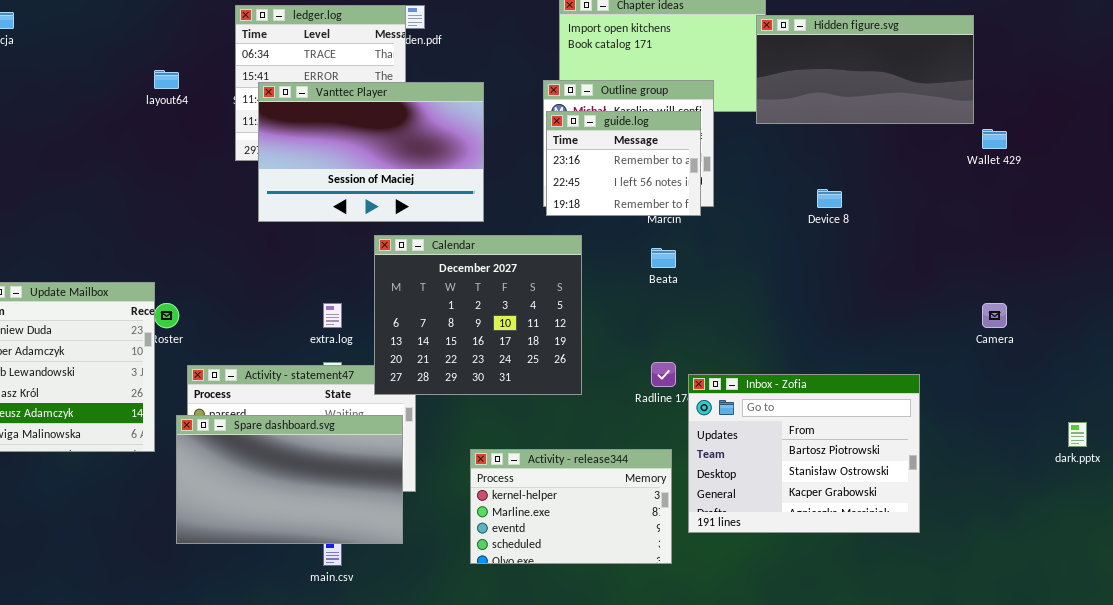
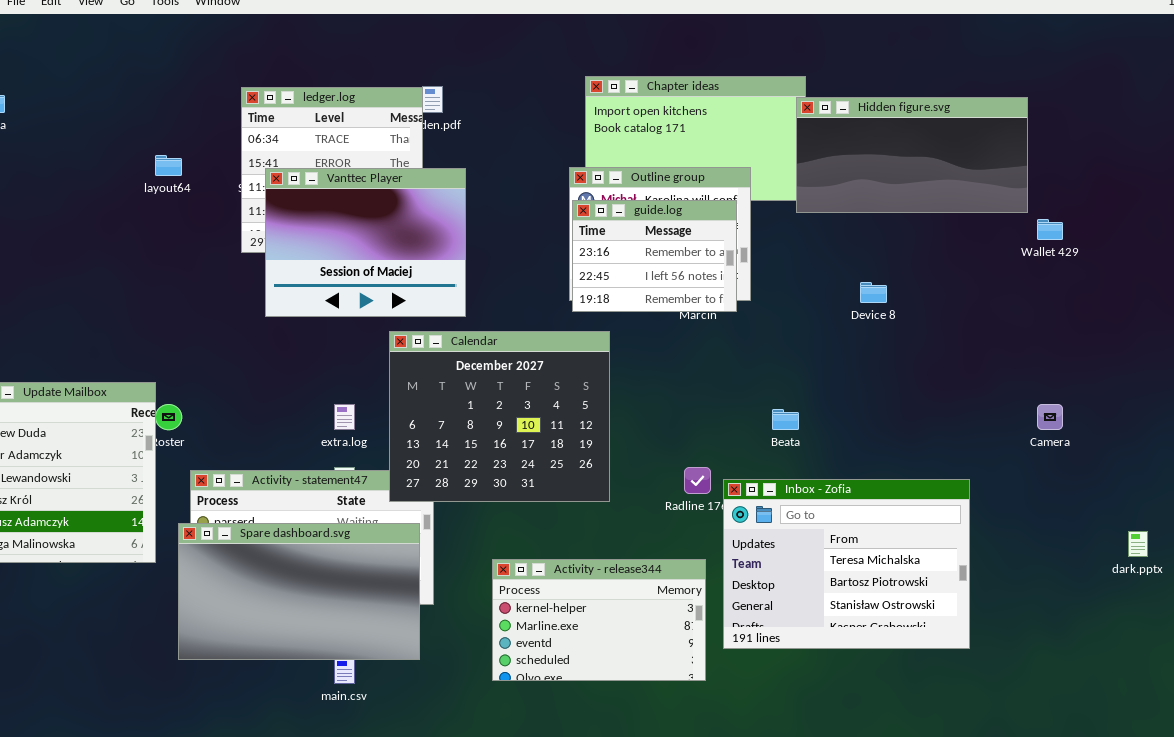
Vanttec Player: [258,82,484,222] -> [265,168,466,317], resized
Beata: [651,248,676,268] -> [772,409,799,430], moved
Inbox - Zofia: [688,374,920,533] -> [723,479,970,649], scrolled up 1 row

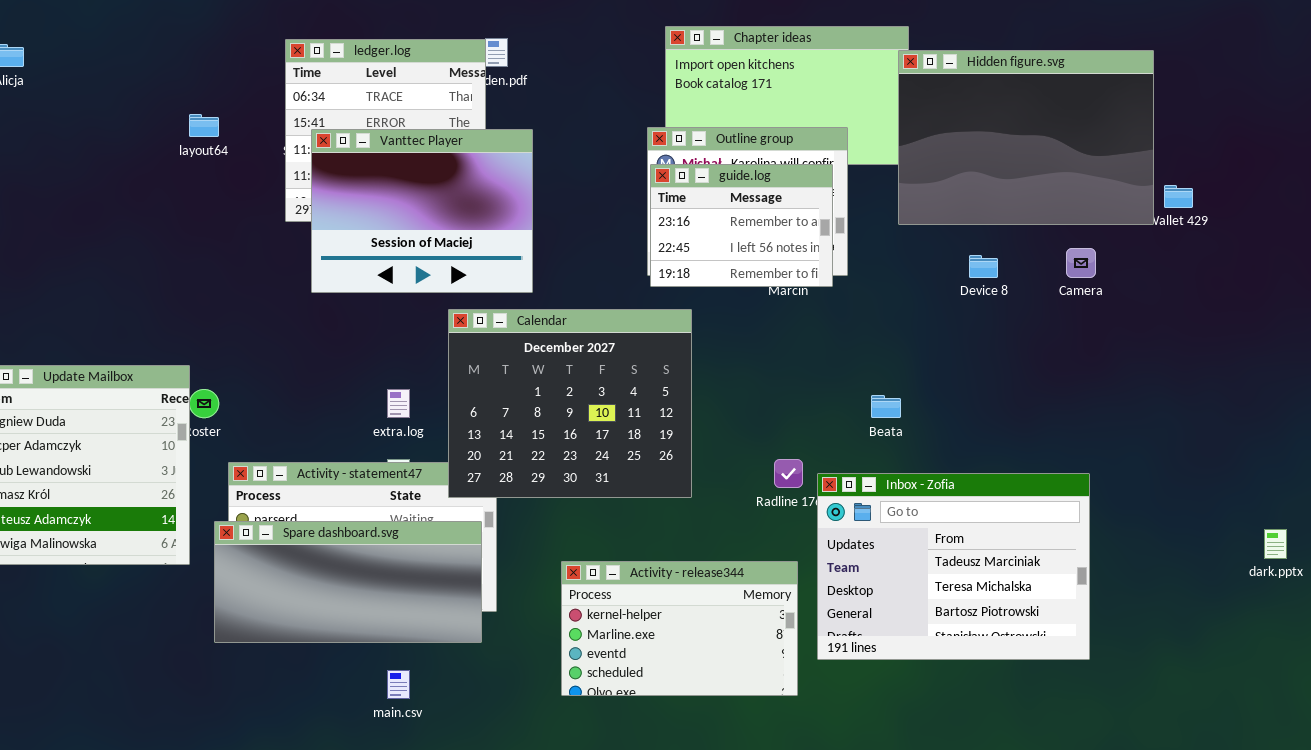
Hidden figure.svg: [796,97,1028,213] -> [898,50,1154,225], resized
Camera: [1037,404,1063,430] -> [1066,248,1096,278], moved
Inbox - Zofia: [723,479,970,649] -> [817,473,1090,660], scrolled up 1 row
Spare dashboard.svg: [178,523,420,660] -> [214,521,482,643], resized

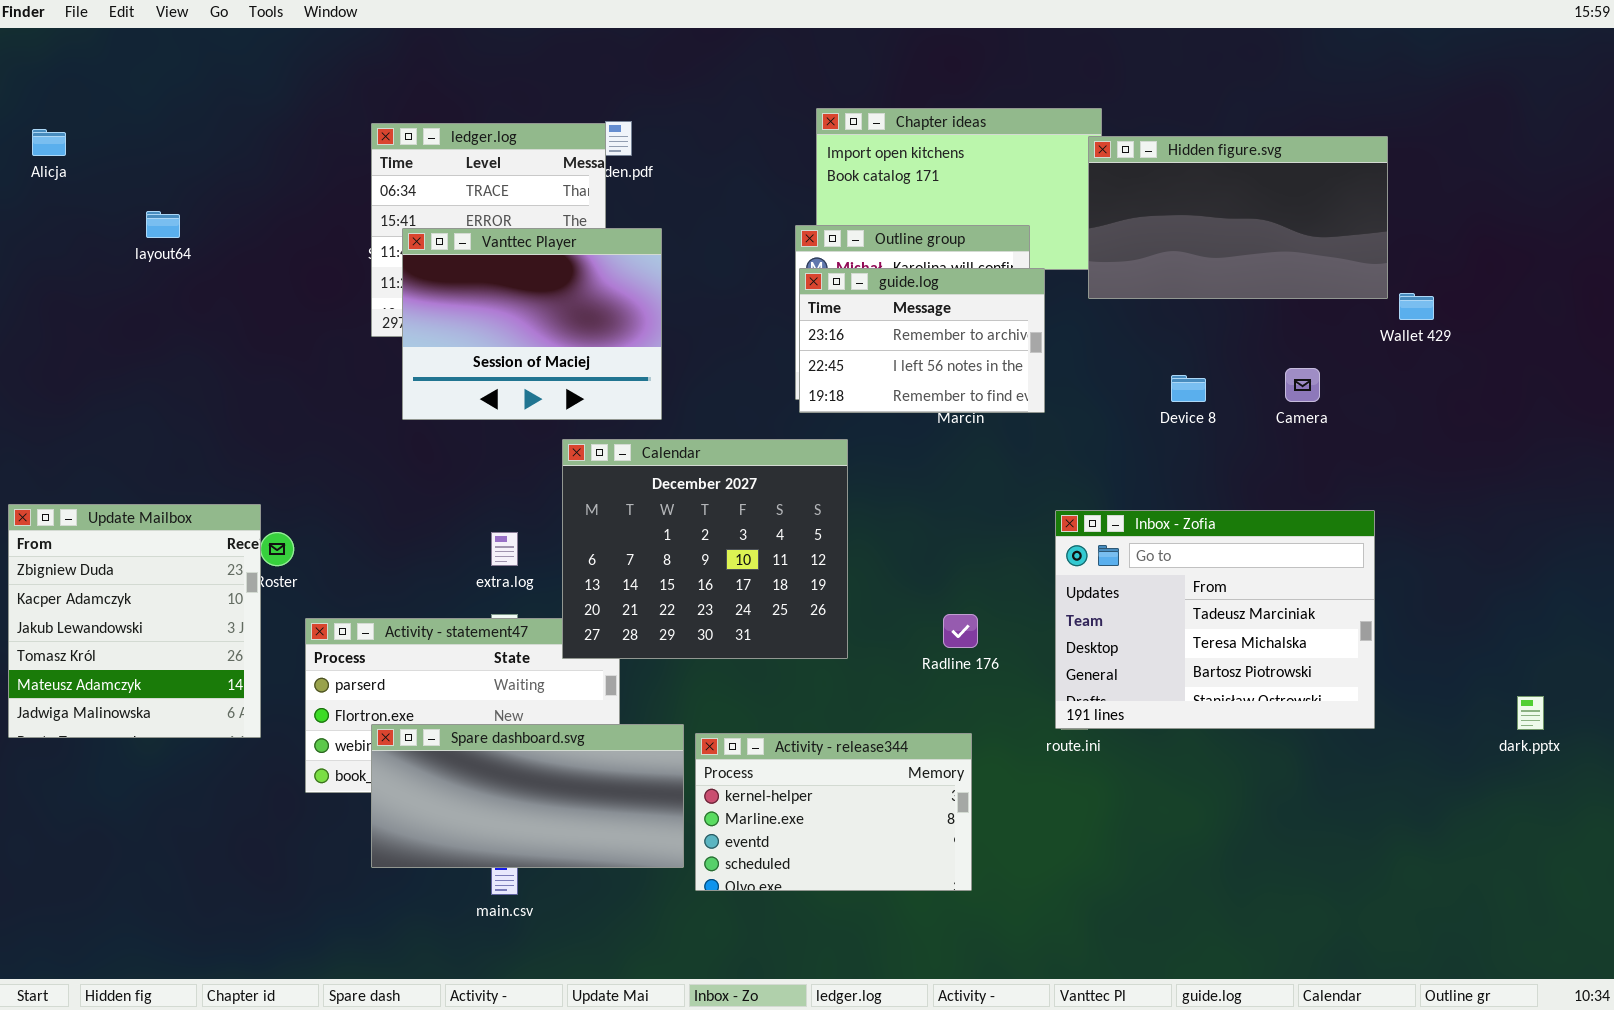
Hidden figure.svg: [898,50,1154,225] -> [1088,136,1388,299], resized
layout64: [189,114,219,137] -> [146,211,180,238], moved
guide.log: [650,164,833,287] -> [799,268,1045,413], resized
Inbox - Zofia: [817,473,1090,660] -> [1055,510,1375,729], moved
Spare dashboard.svg: [214,521,482,643] -> [371,724,684,868], moved

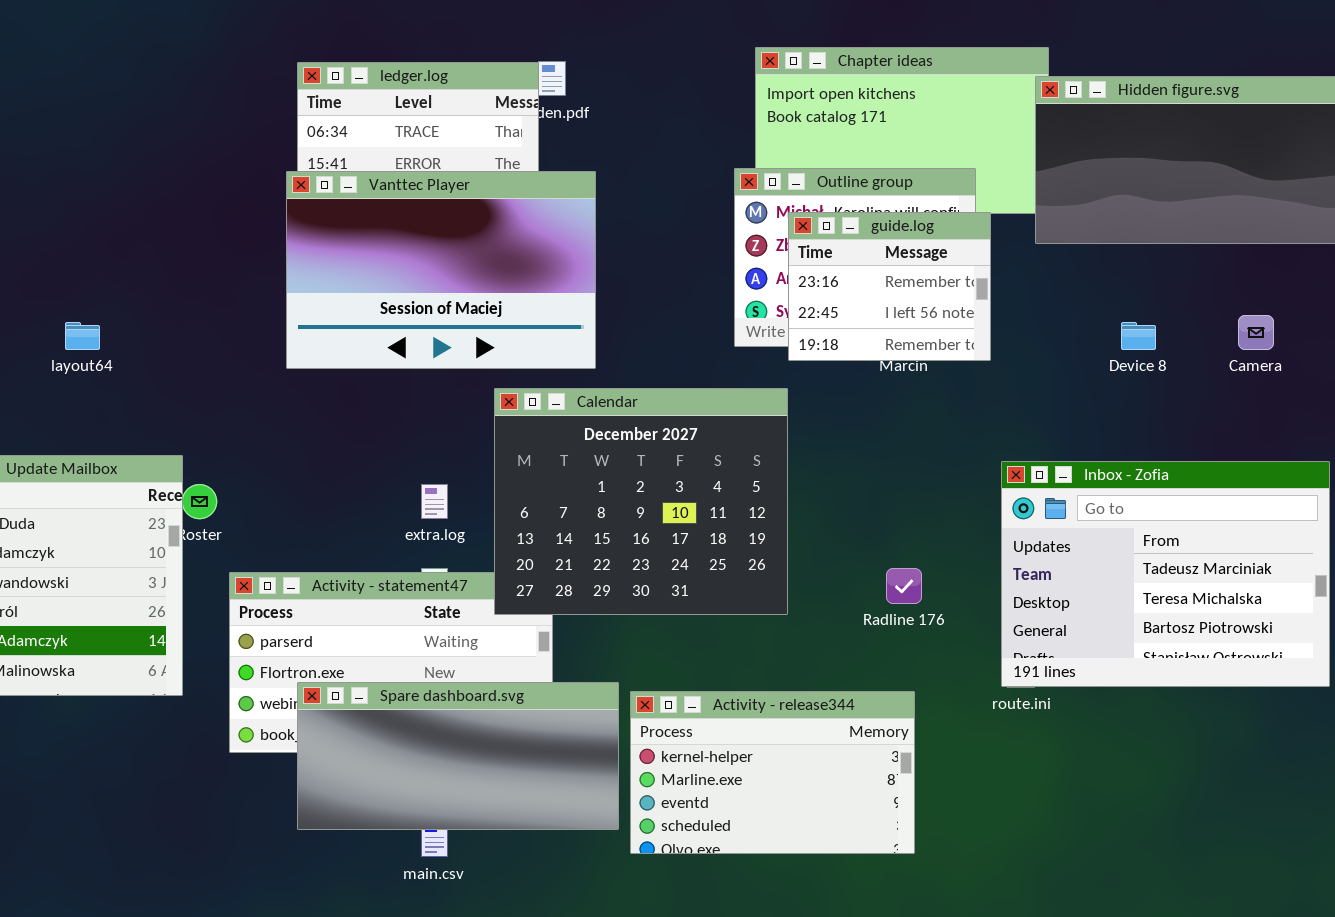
layout64: [146,211,180,238] -> [65,322,100,350], moved
Vanttec Player: [402,228,662,420] -> [286,171,596,369], resized
guide.log: [799,268,1045,413] -> [788,212,991,361], resized

